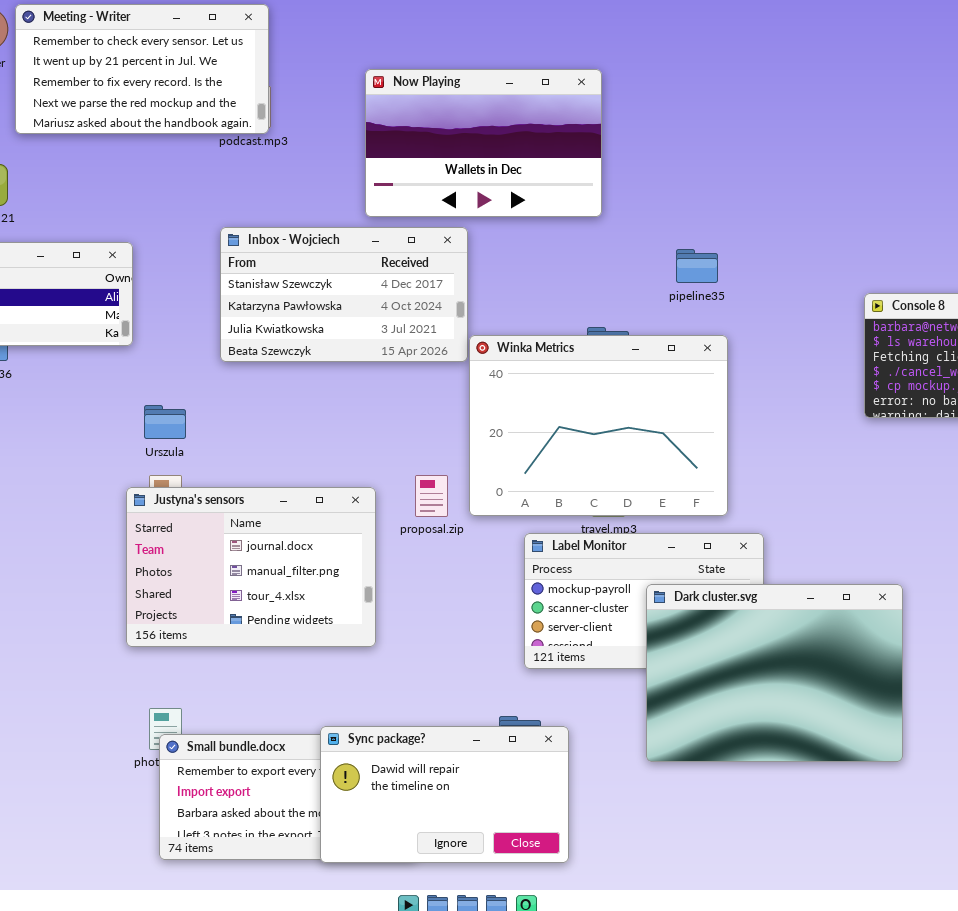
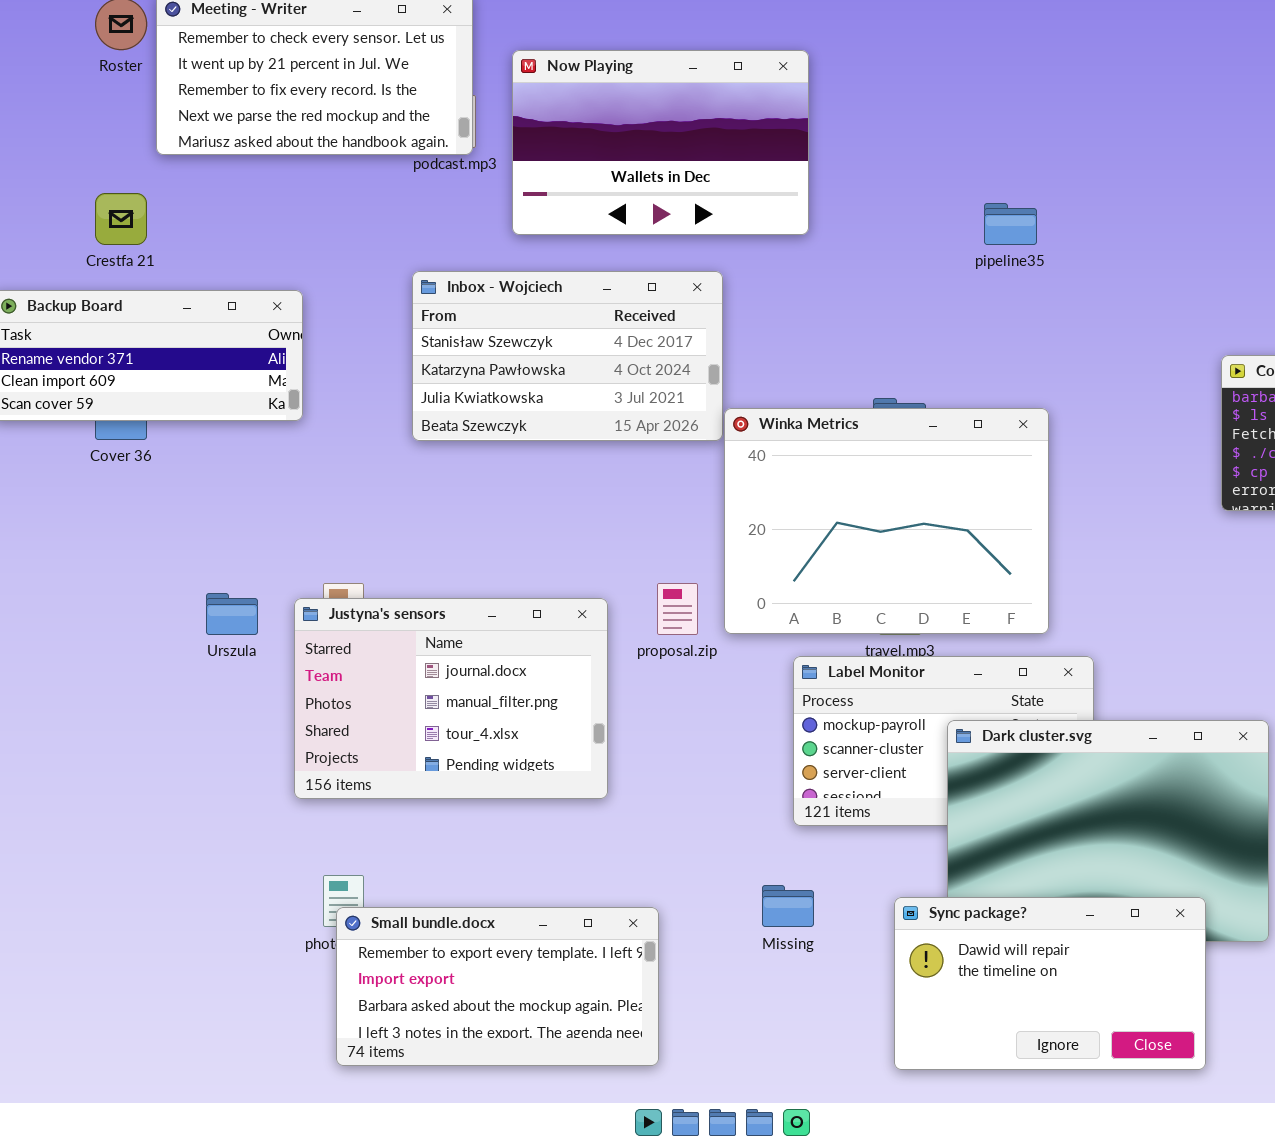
Now Playing: [365,69,602,217] -> [512,50,809,235], moved
pipeline35: [676,249,718,283] -> [984,203,1037,245], moved
Urszula: [144,405,186,439] -> [206,593,258,635], moved
Sync package?: [320,726,569,863] -> [894,897,1206,1070], moved

